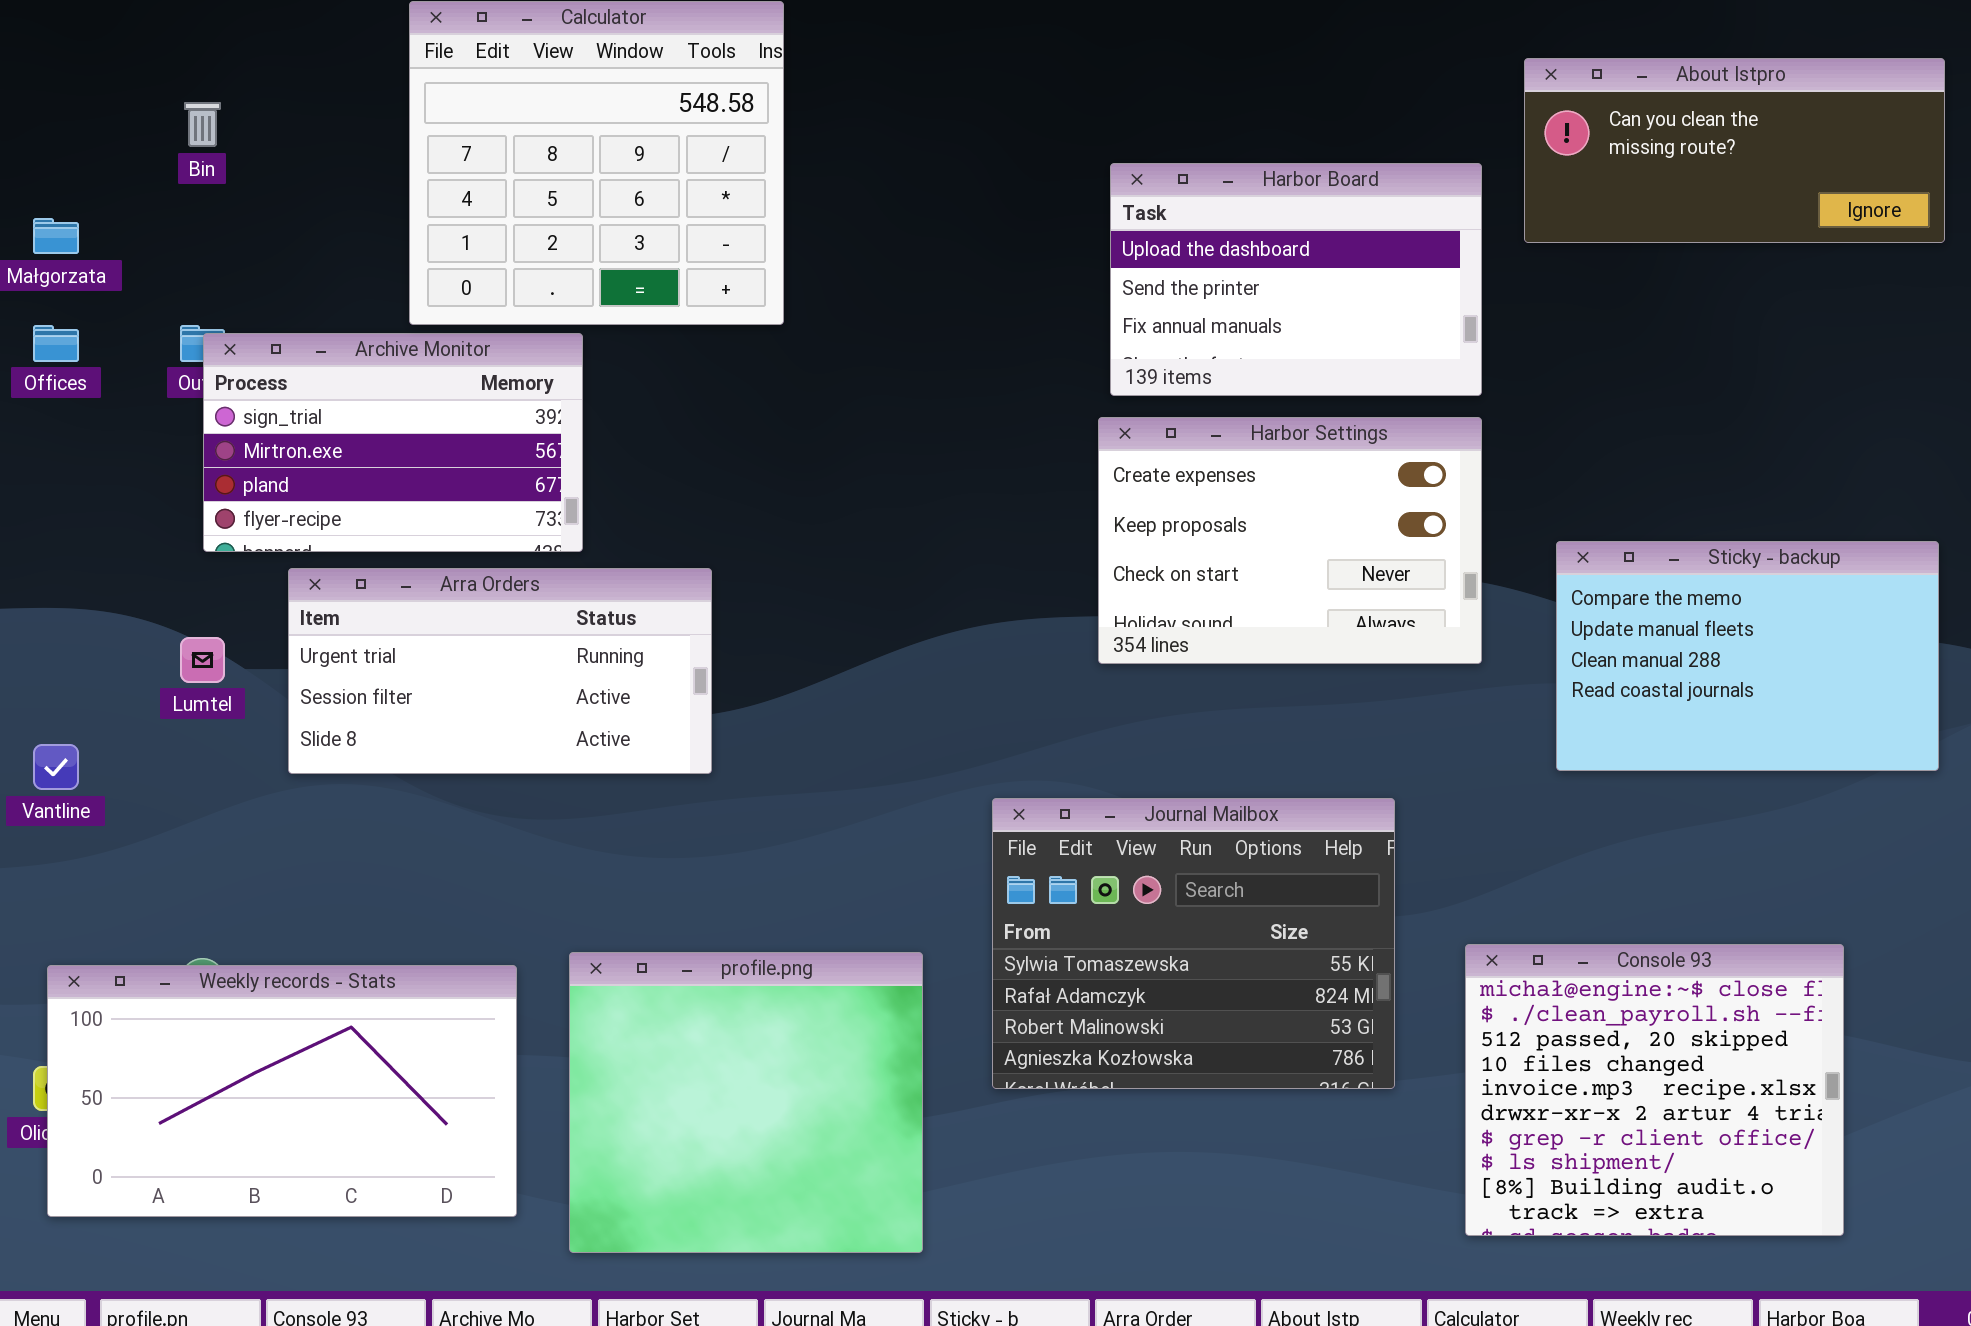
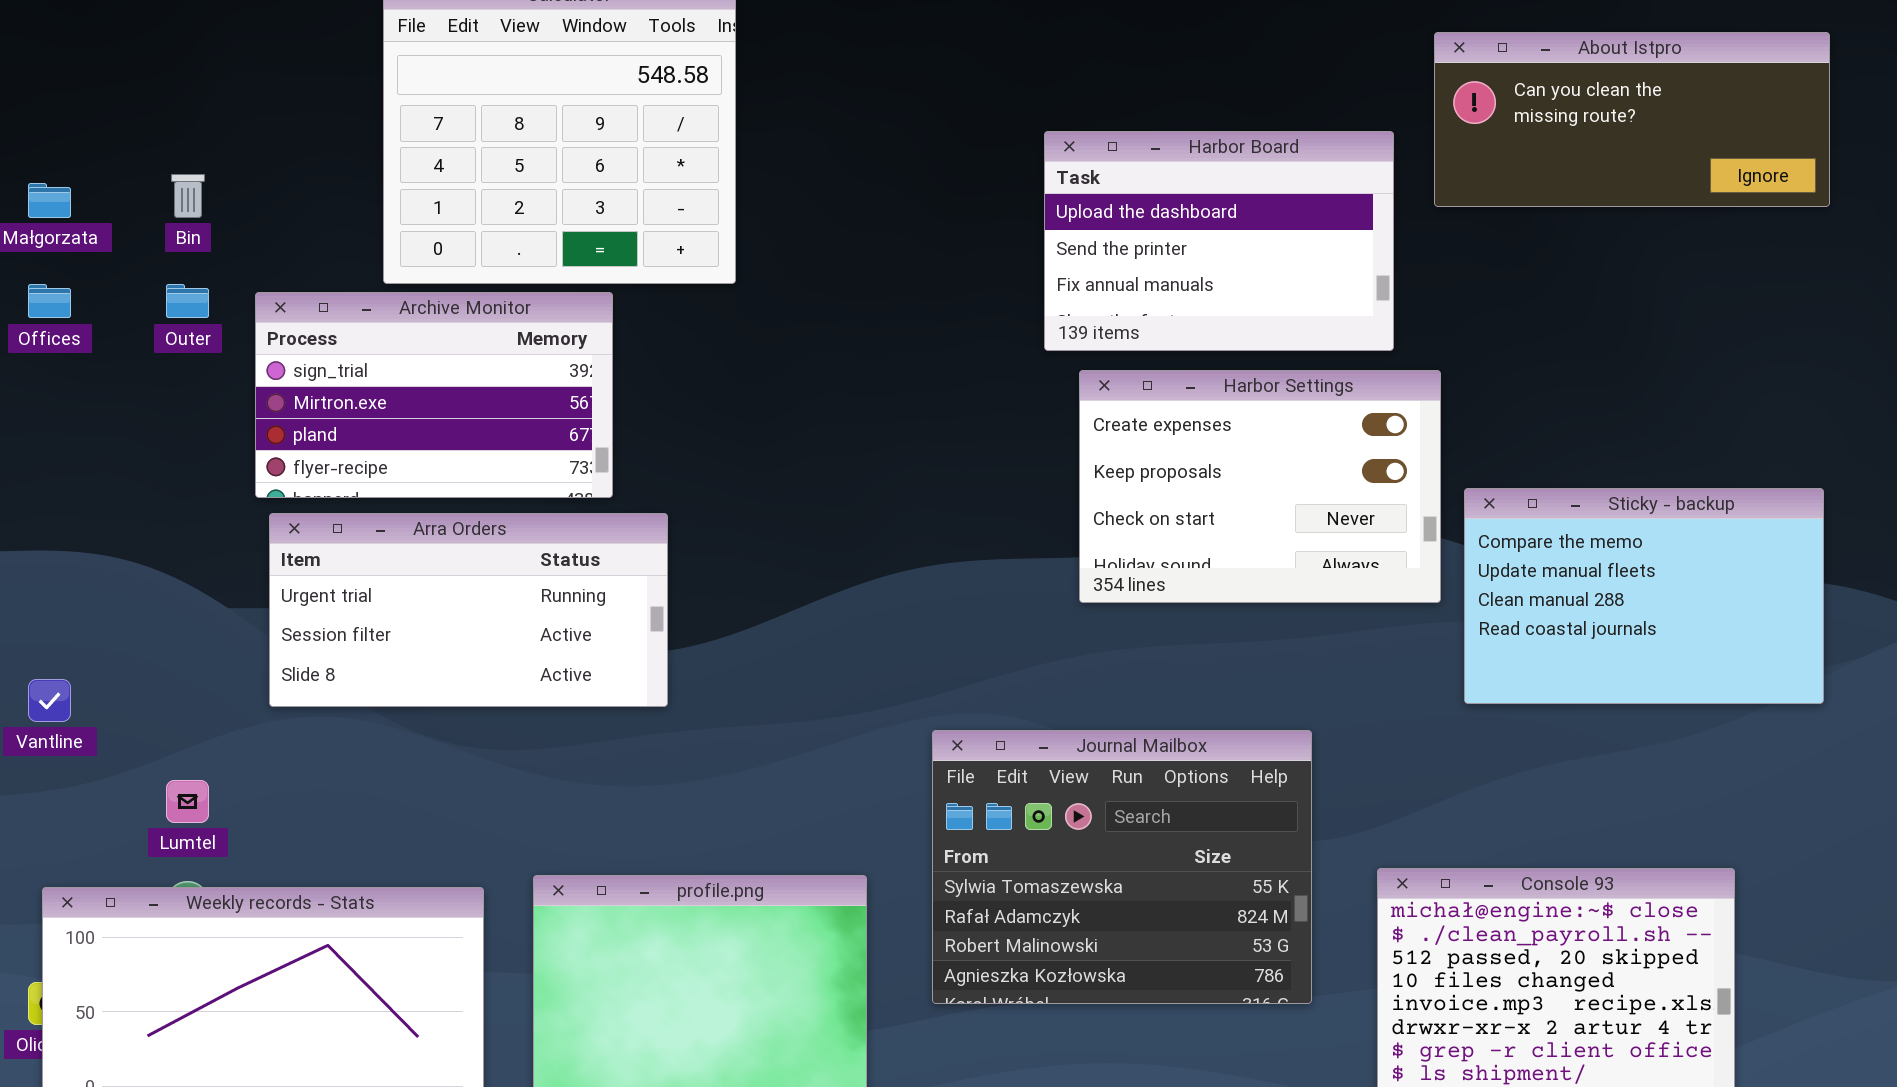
Bin: [184,102,221,147] -> [171,174,205,218], moved
Archive Monitor: [203,333,583,552] -> [255,292,613,498], moved
Harbor Settings: [1098,417,1482,664] -> [1079,370,1441,603], moved
Lumtel: [180,637,225,683] -> [166,780,209,823], moved

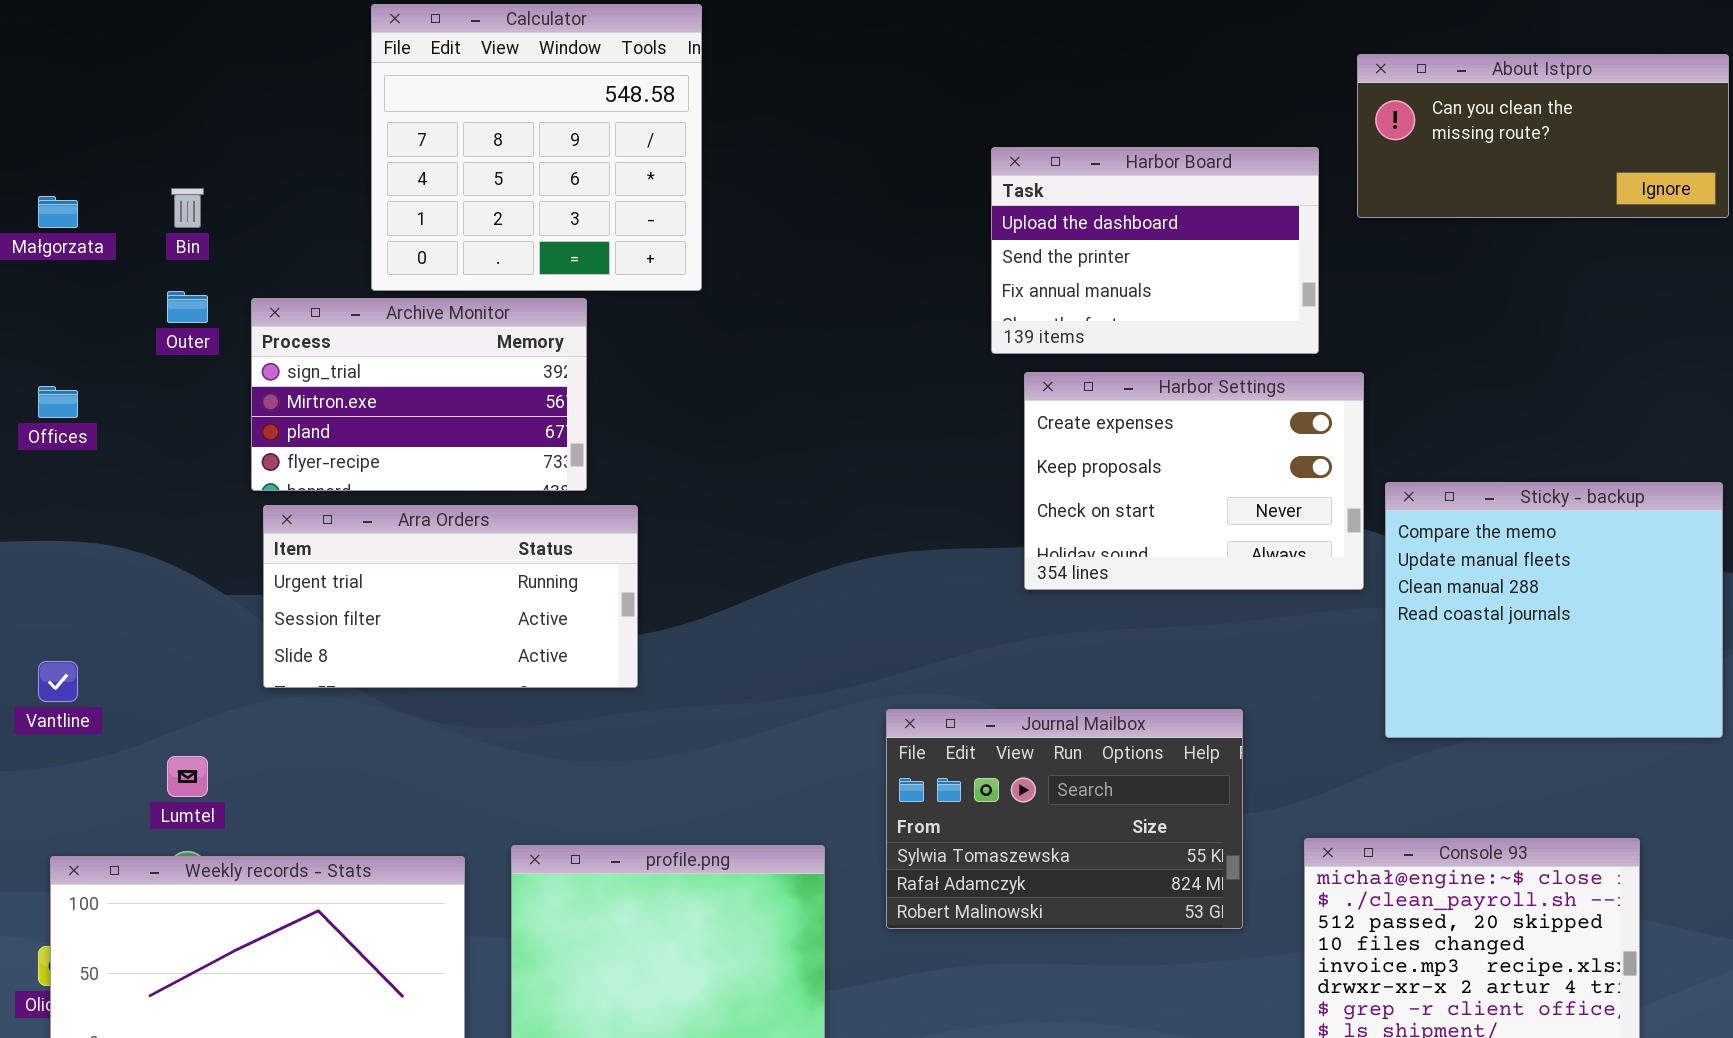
Offices: [28,284,71,318] -> [38,386,78,418], moved
Sticky - backup: [1464,488,1824,704] -> [1385,482,1723,738], resized
Journal Mailbox: [932,730,1312,1004] -> [886,709,1243,929], resized

